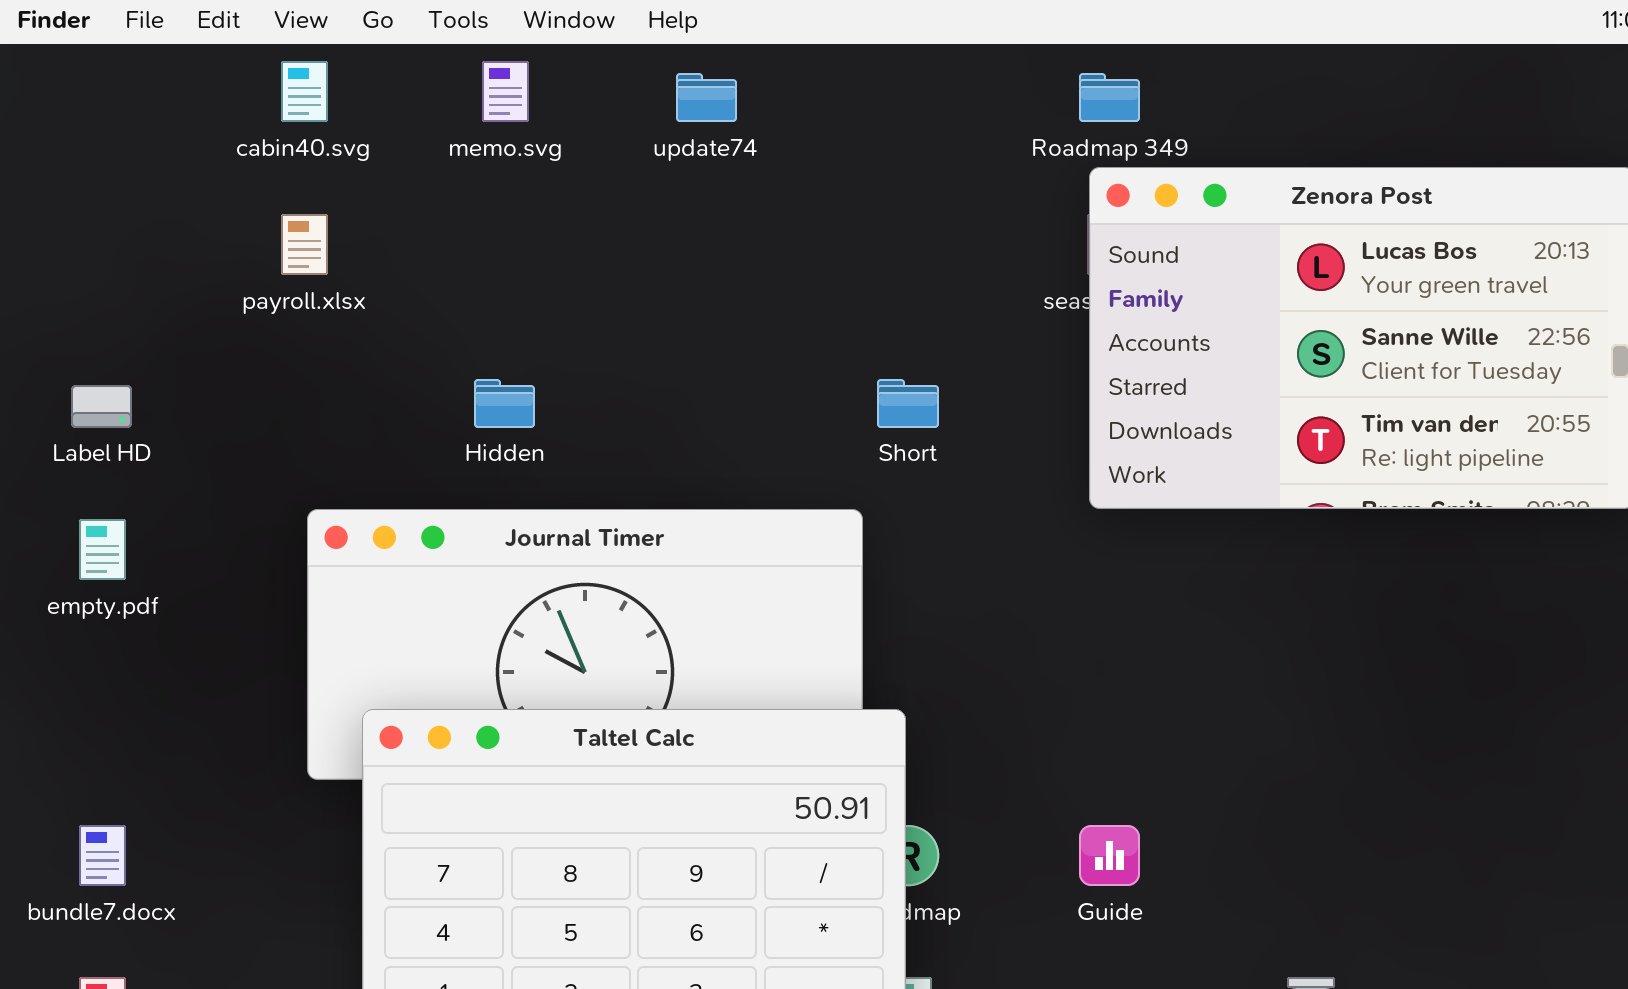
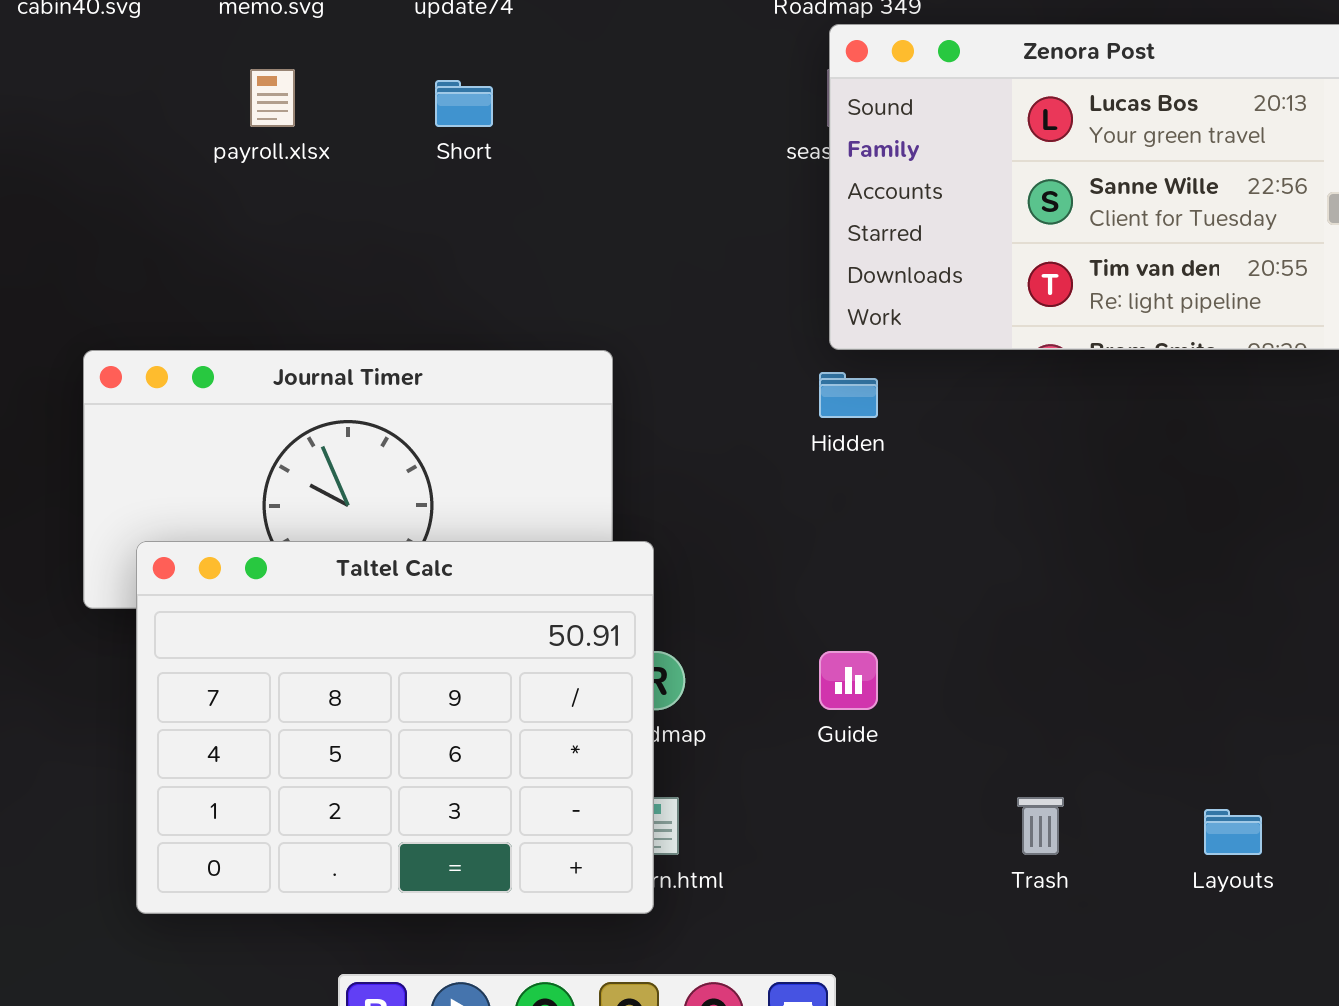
payroll.xlsx: [281,214,328,275] -> [250,69,295,127], moved
Hidden: [474,379,535,428] -> [819,372,878,418], moved
Short: [877,379,939,428] -> [435,80,493,127], moved

